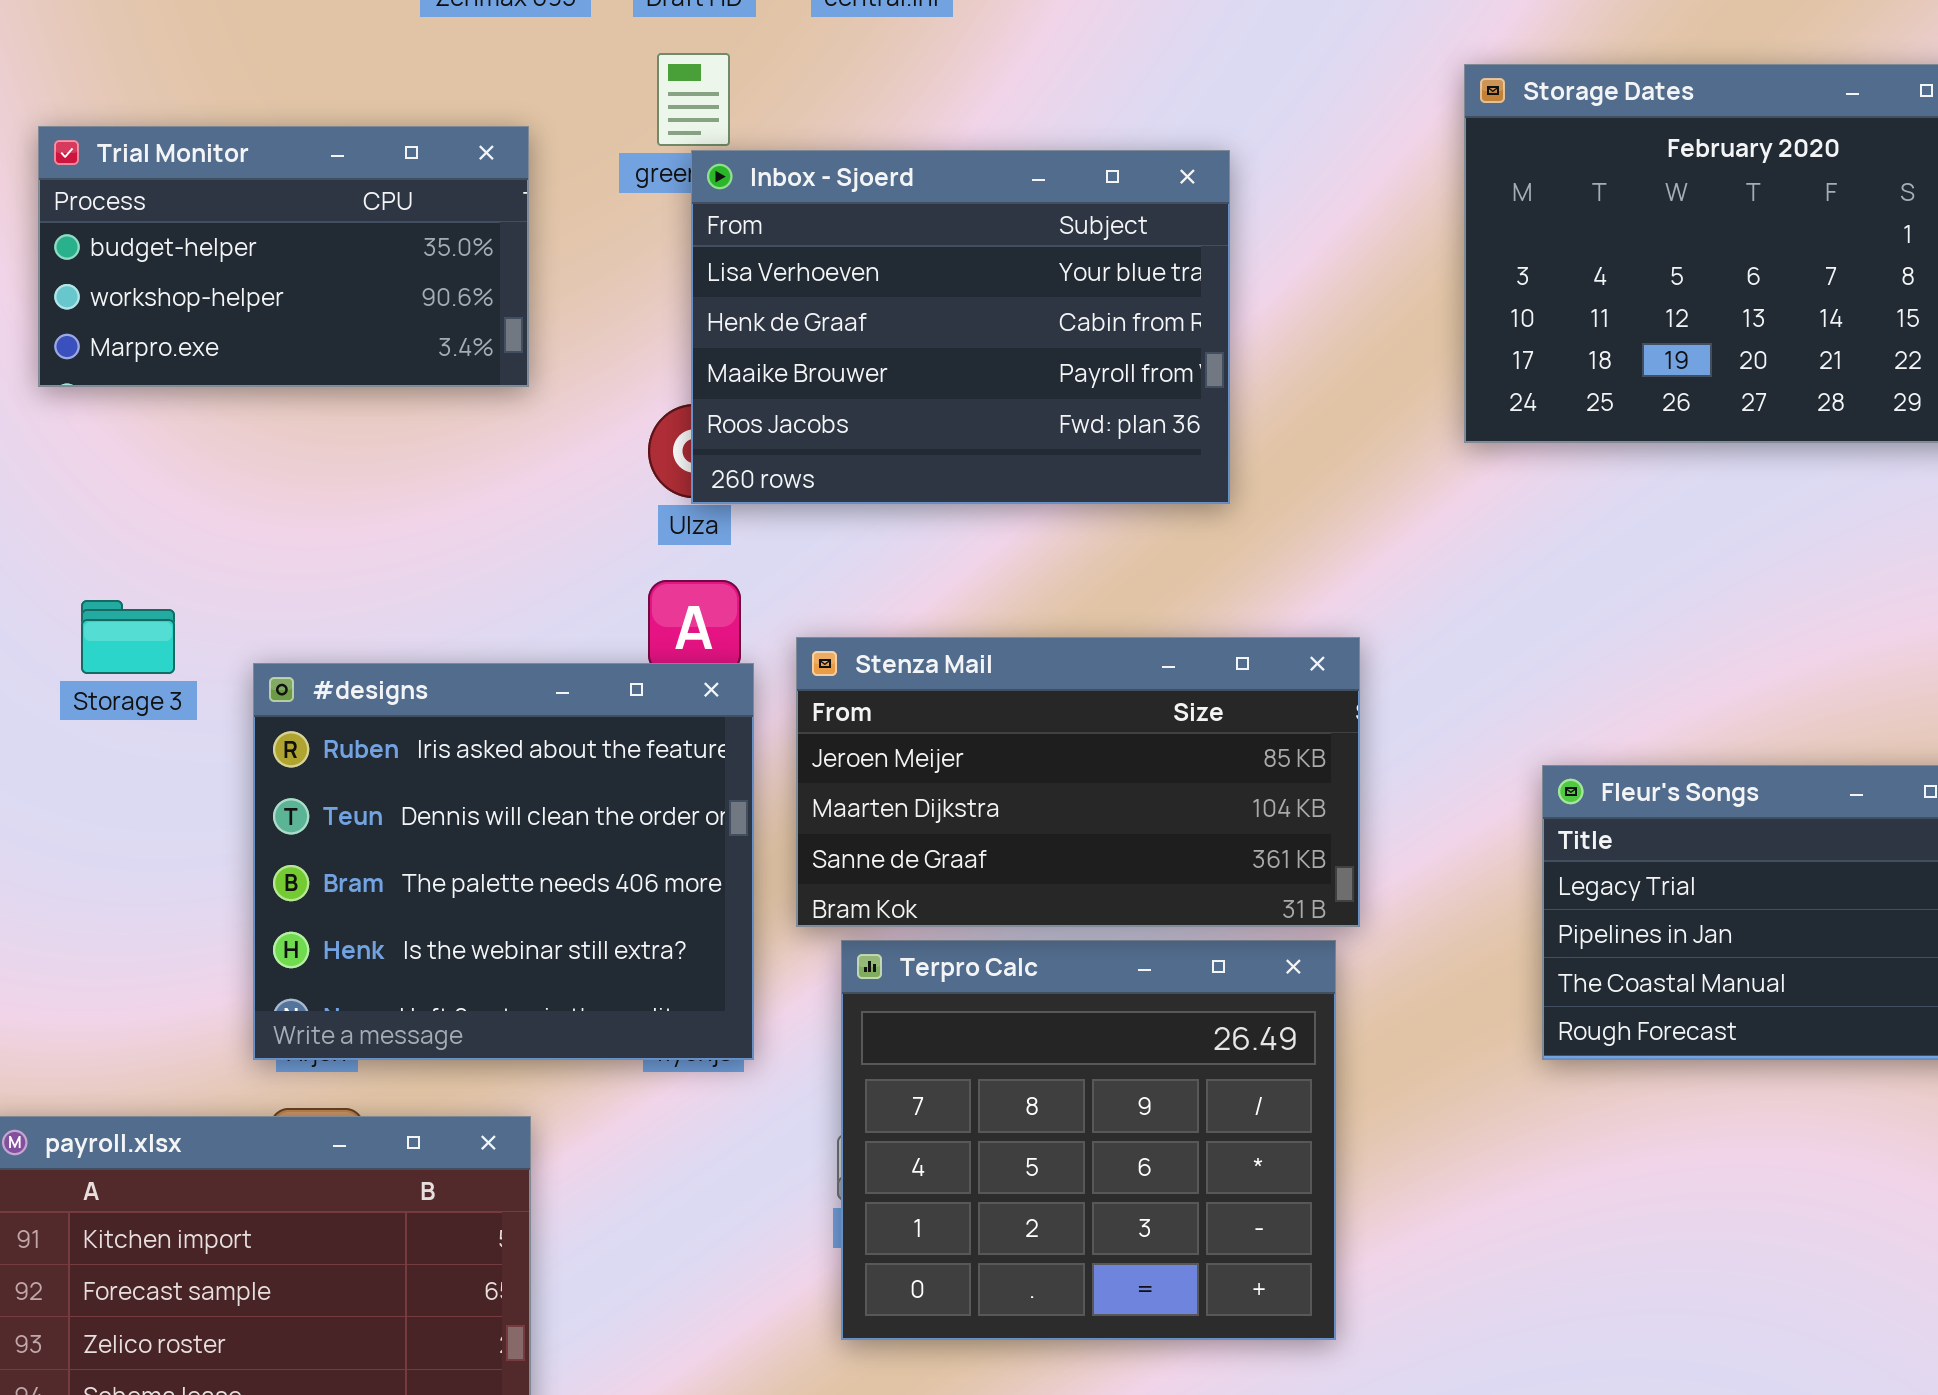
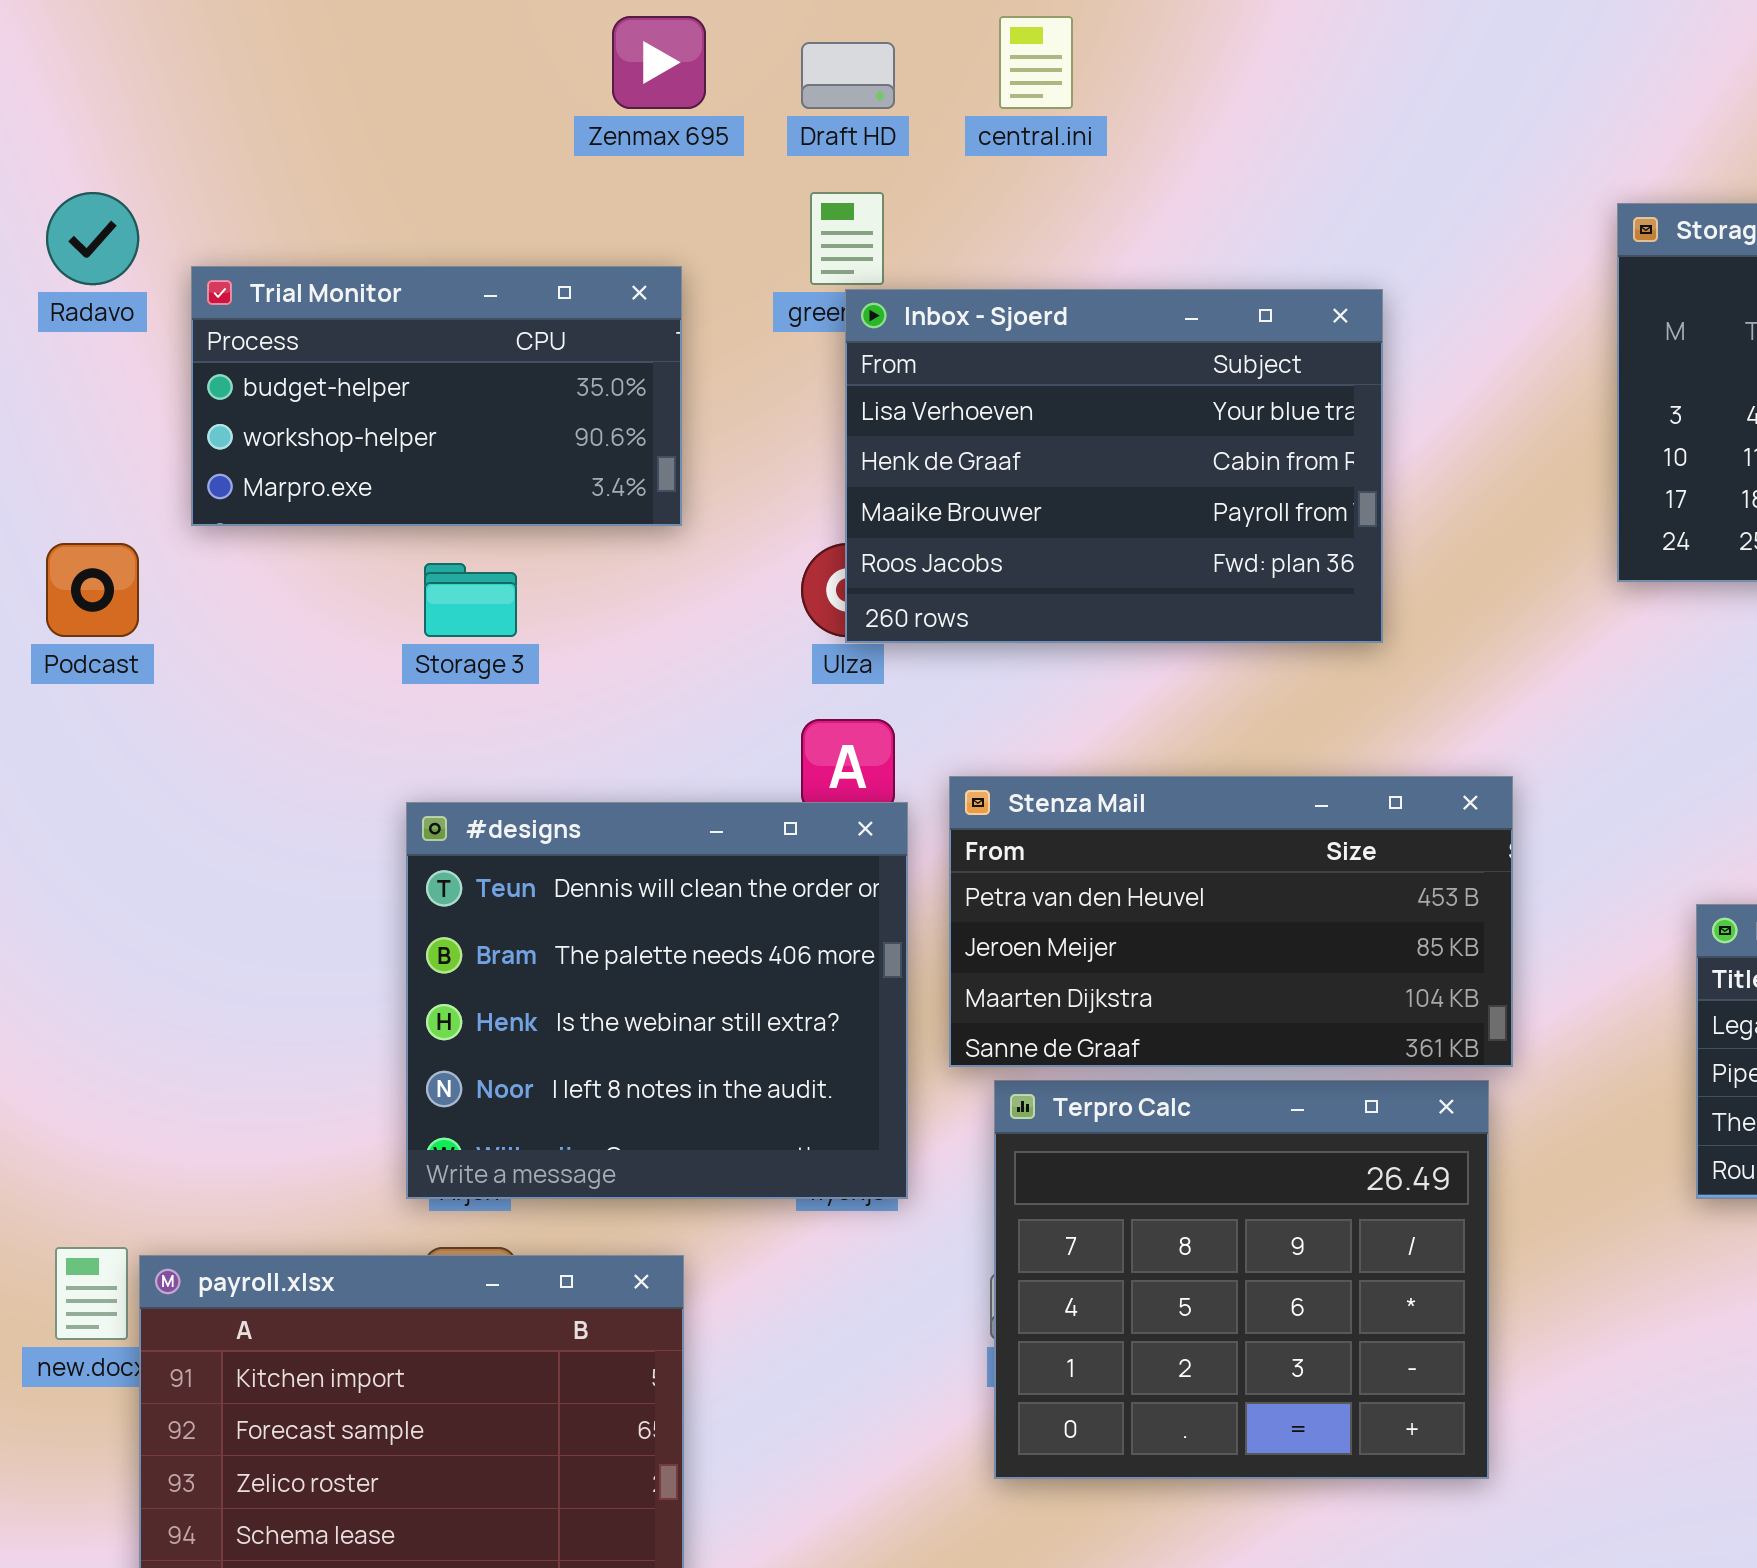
Storage 3: [81,600,175,674] -> [424,563,517,637], moved
Stenza Mail: [796,637,1360,927] -> [949,776,1513,1067], scrolled up 1 row
#designs: [253,663,754,1060] -> [406,802,908,1199], scrolled down 1 row

